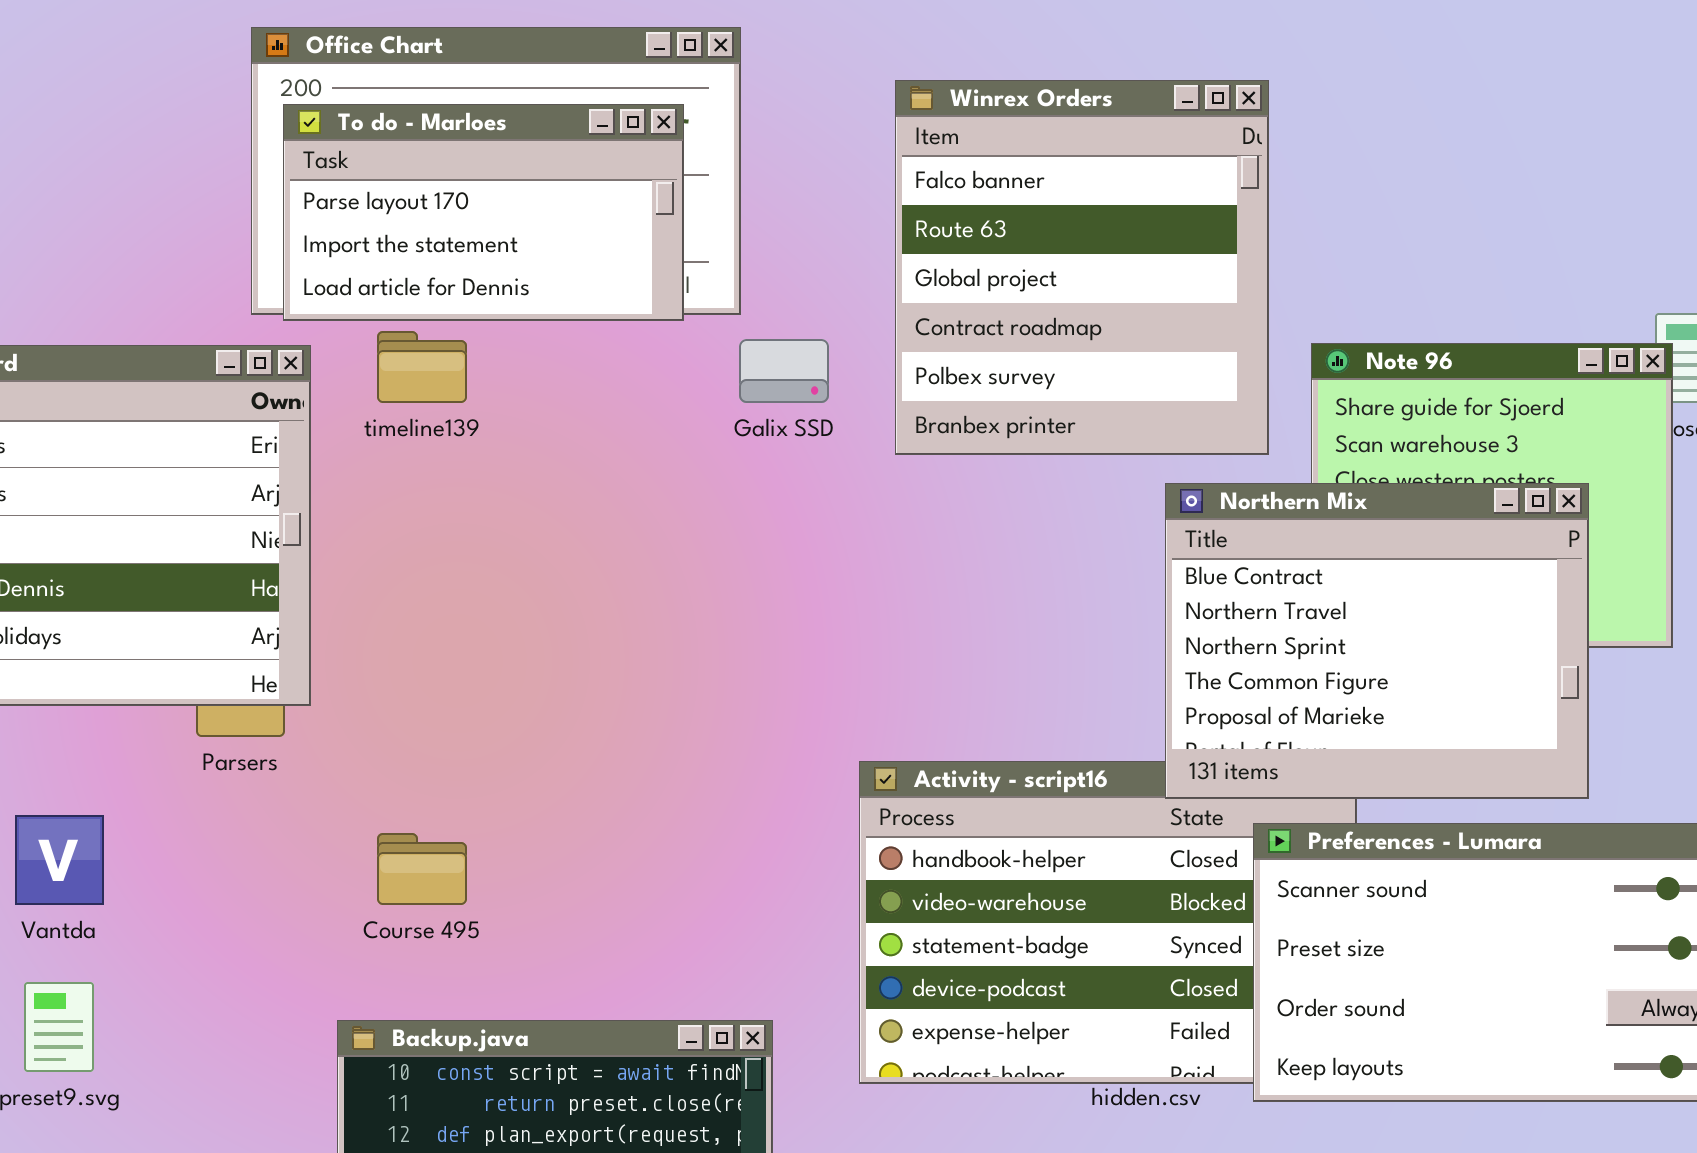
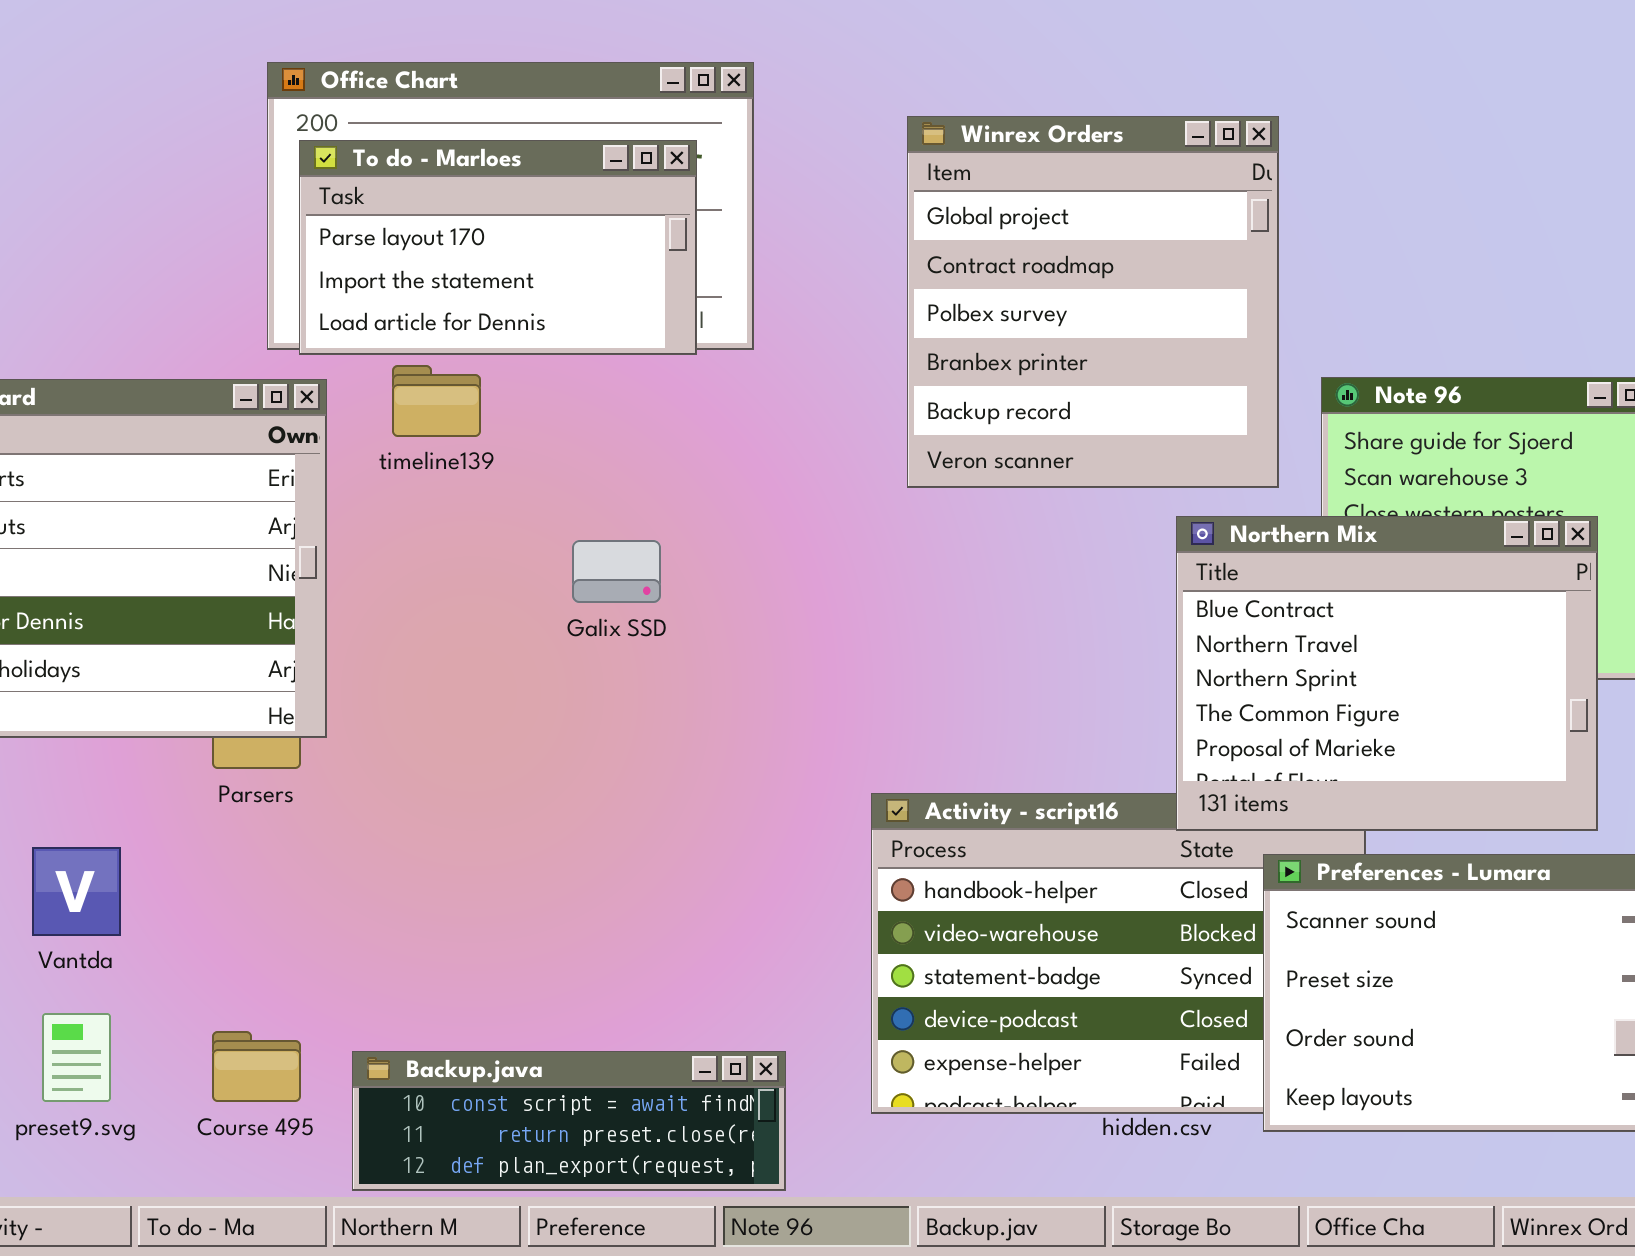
Winrex Orders: [895,80,1269,455] -> [907,116,1279,488], scrolled down 2 rows
Galix SSD: [739,339,829,403] -> [572,540,661,603], moved
Course 495: [377,833,467,905] -> [212,1031,301,1102], moved

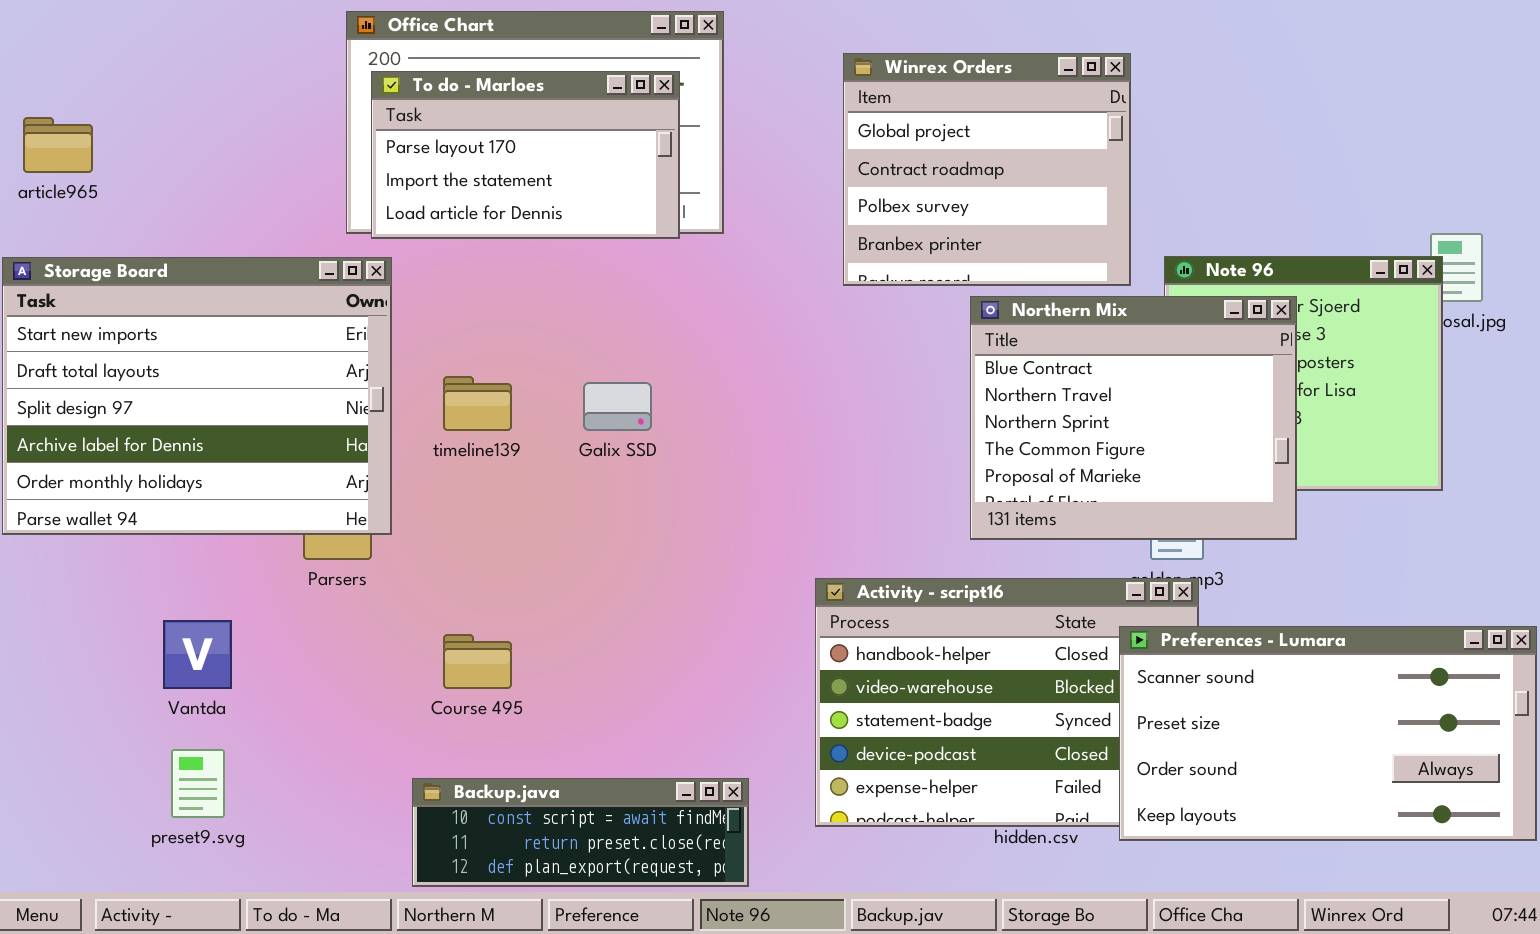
Winrex Orders: [907,116,1279,488] -> [843,53,1131,286], resized
timeline139: [392,365,481,437] -> [443,376,512,431], moved
Northern Mix: [1176,516,1598,831] -> [970,296,1297,540], moved
Course 495: [212,1031,301,1102] -> [443,634,512,689], moved

